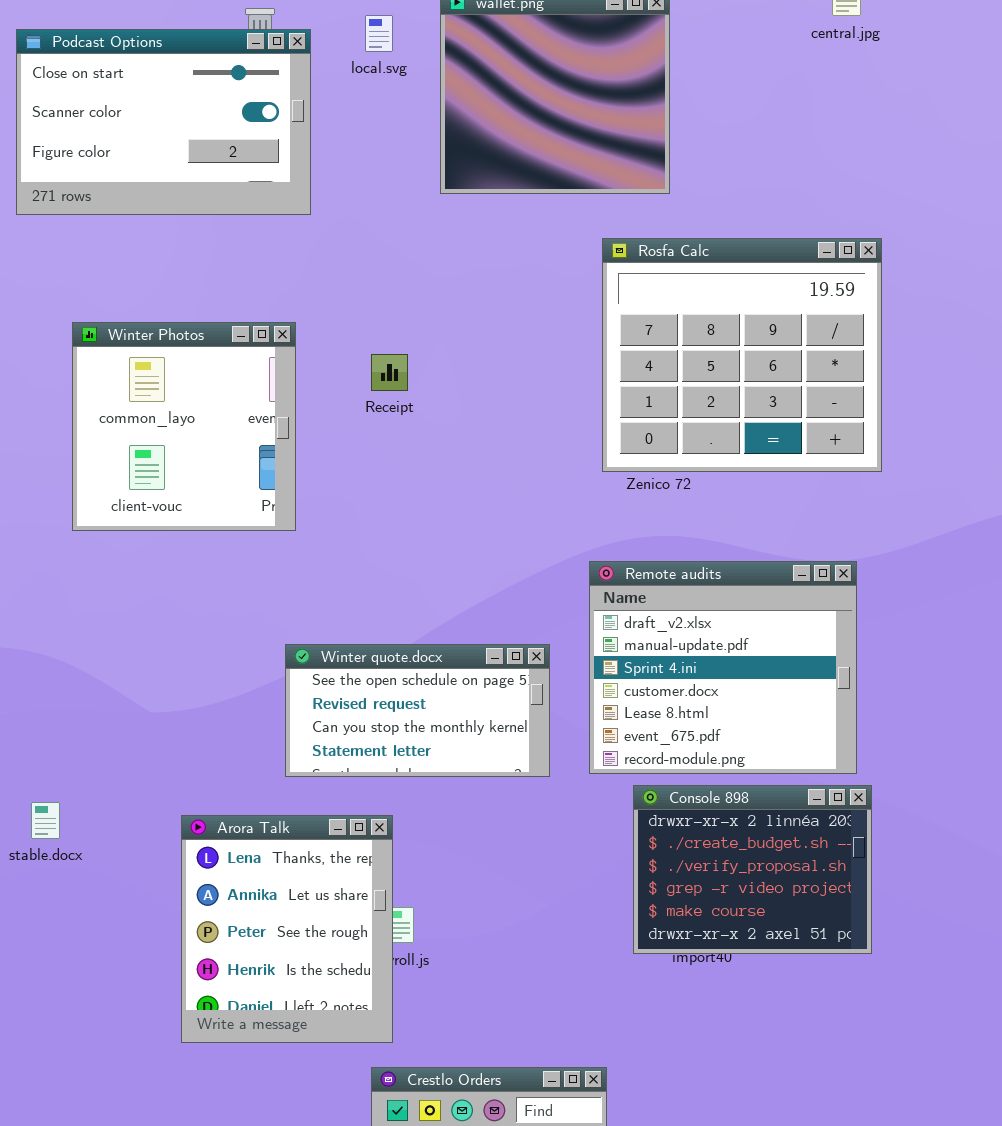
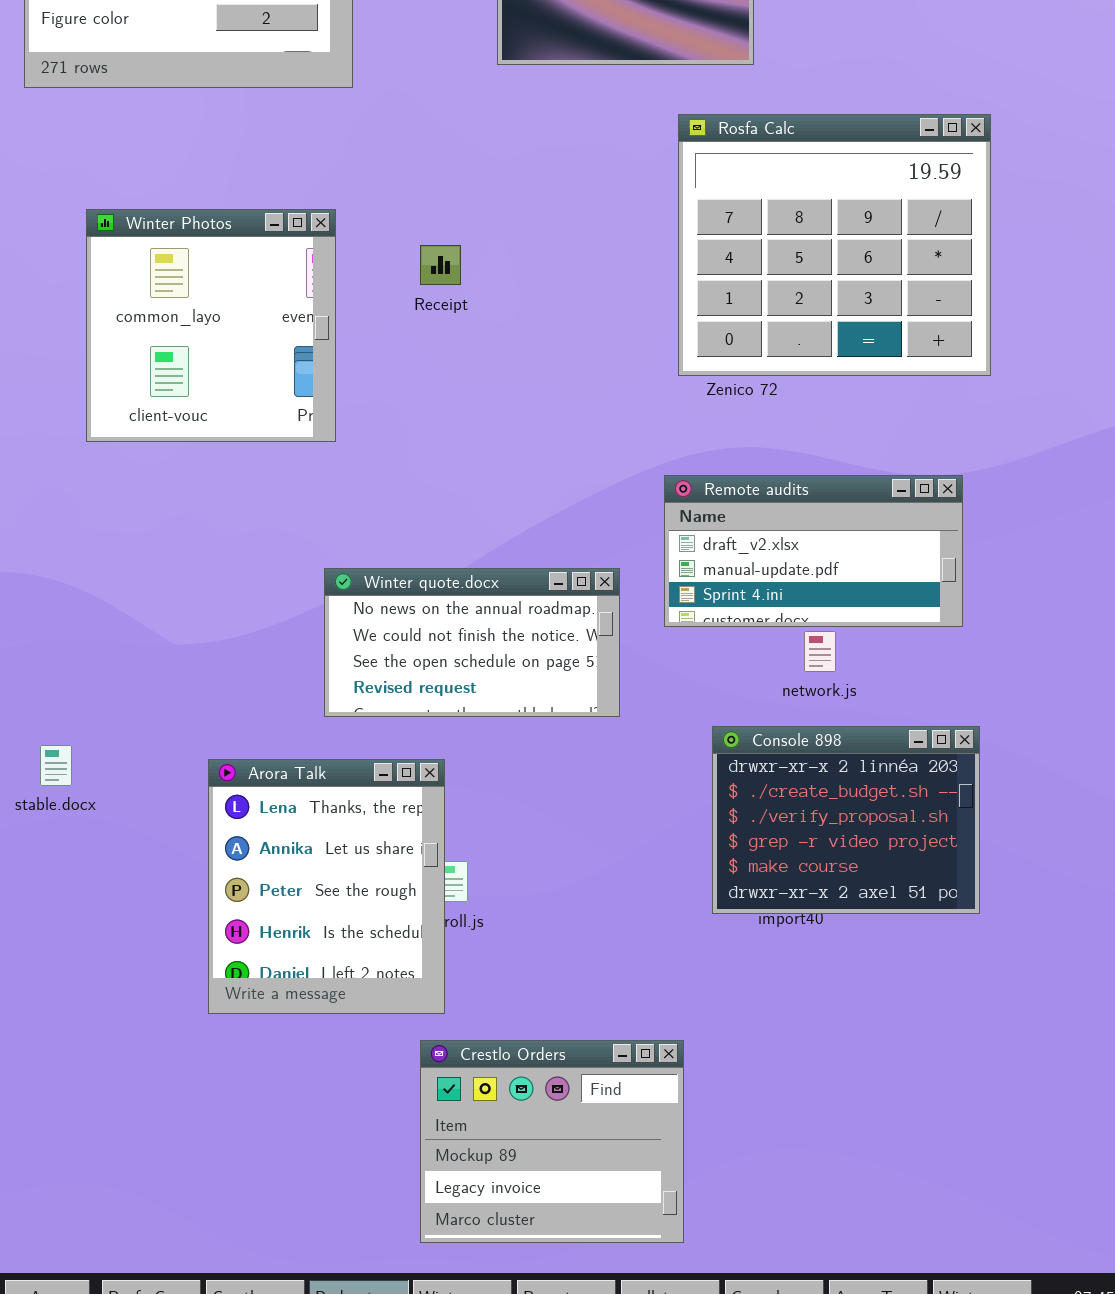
Remote audits: [589,561,857,774] -> [664,475,963,627], resized
Winter quote.docx: [285,644,550,777] -> [324,568,620,717], scrolled up 2 rows

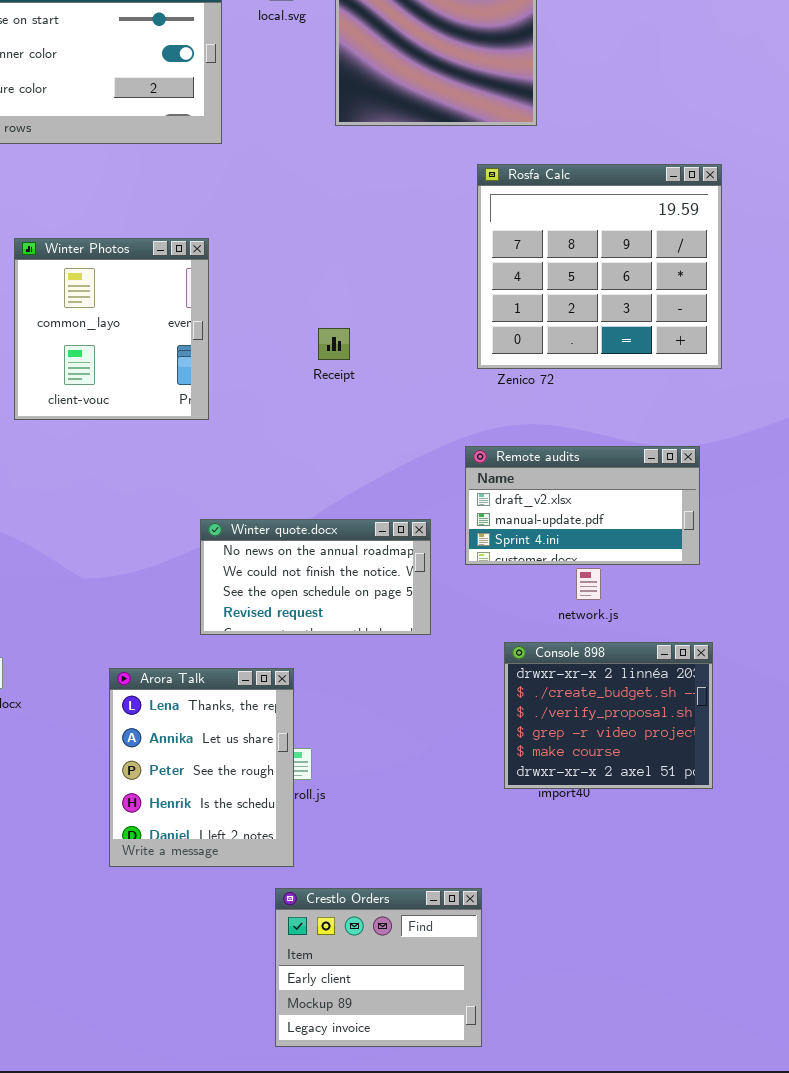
Receipt: [420,245,461,285] -> [318,328,350,360], moved
Crestlo Orders: [420,1040,684,1243] -> [275,888,482,1047], scrolled up 1 row

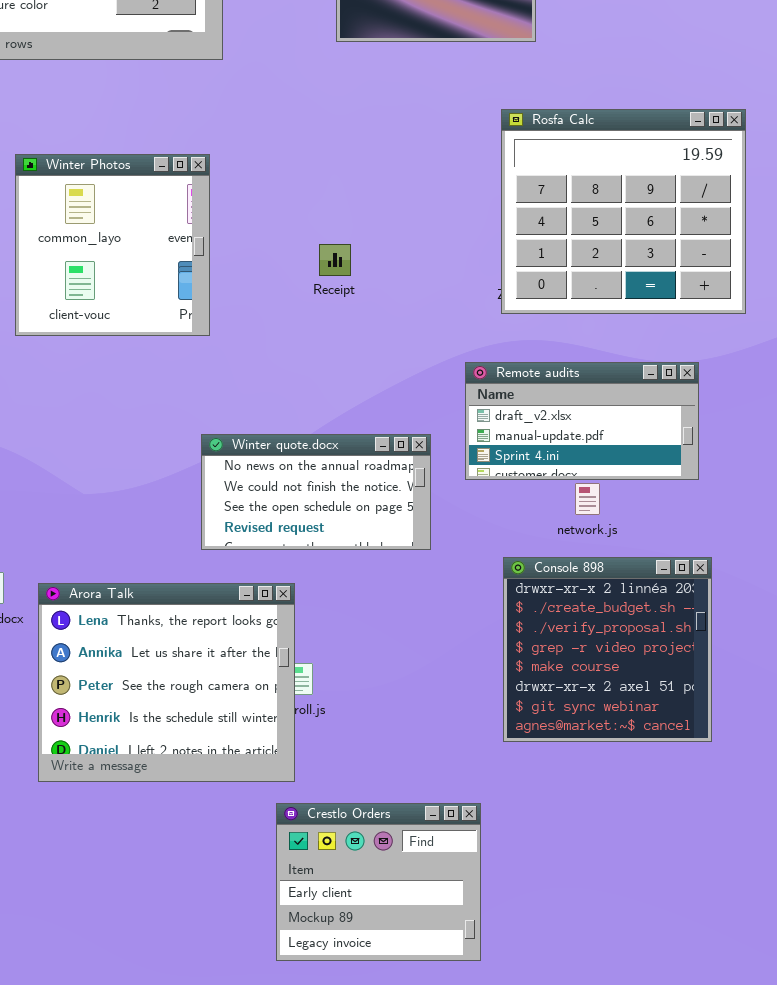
Rosfa Calc: [477,164,722,369] -> [501,109,746,314], moved
Console 898: [504,642,713,789] -> [503,557,712,742], resized
Arora Talk: [109,668,294,867] -> [38,583,295,782], resized

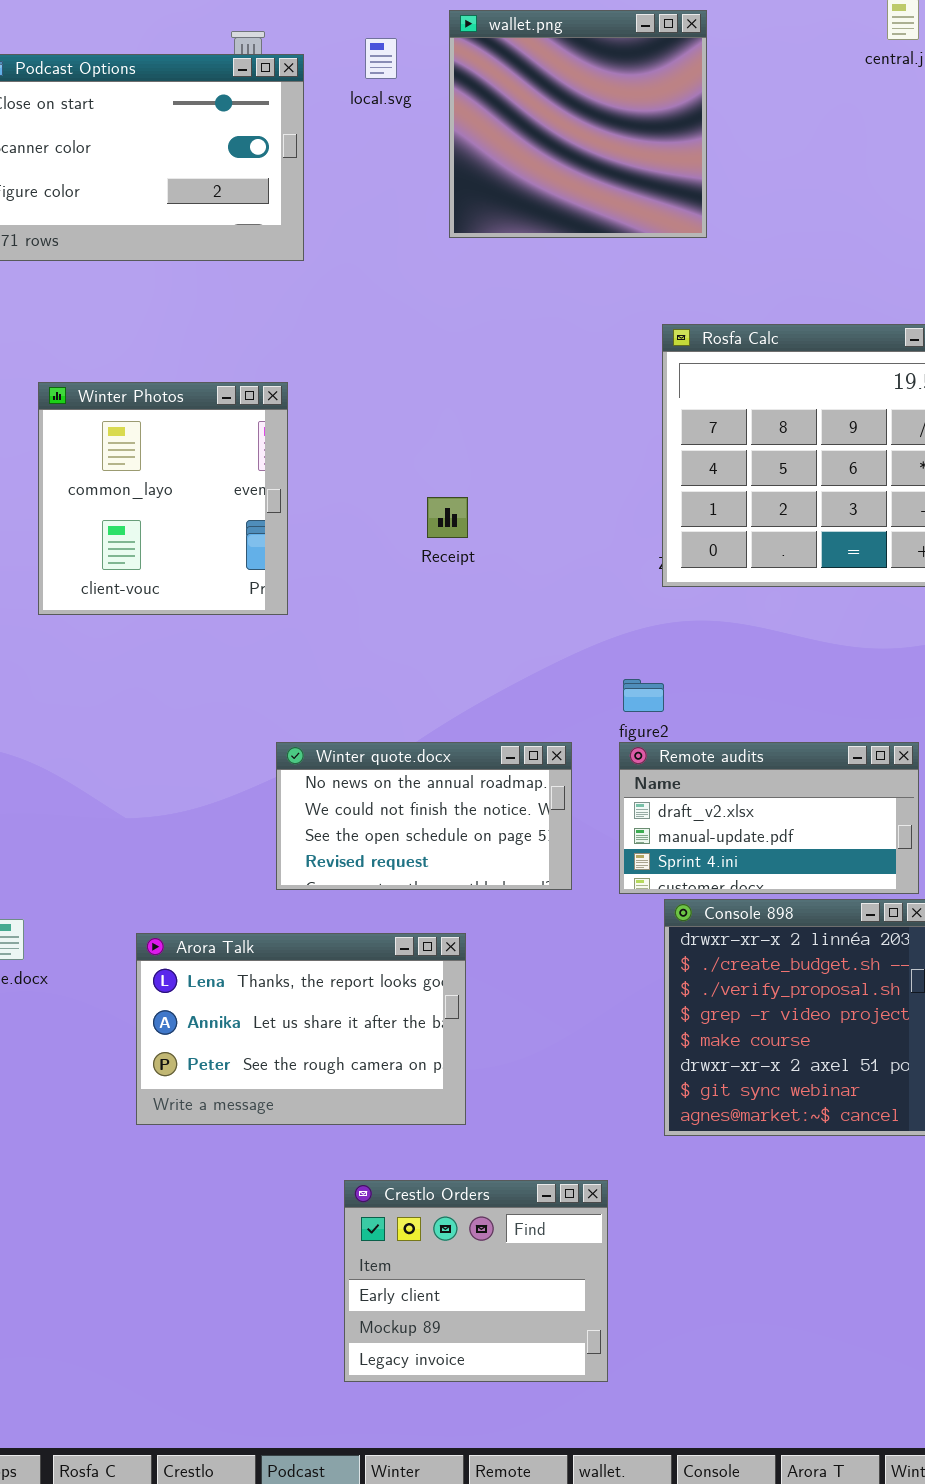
Remote audits: [465,362,699,480] -> [619,742,919,894], moved
Arora Talk: [38,583,295,782] -> [136,933,466,1125], moved, resized
Crestlo Orders: [276,803,481,961] -> [344,1180,608,1382], moved

